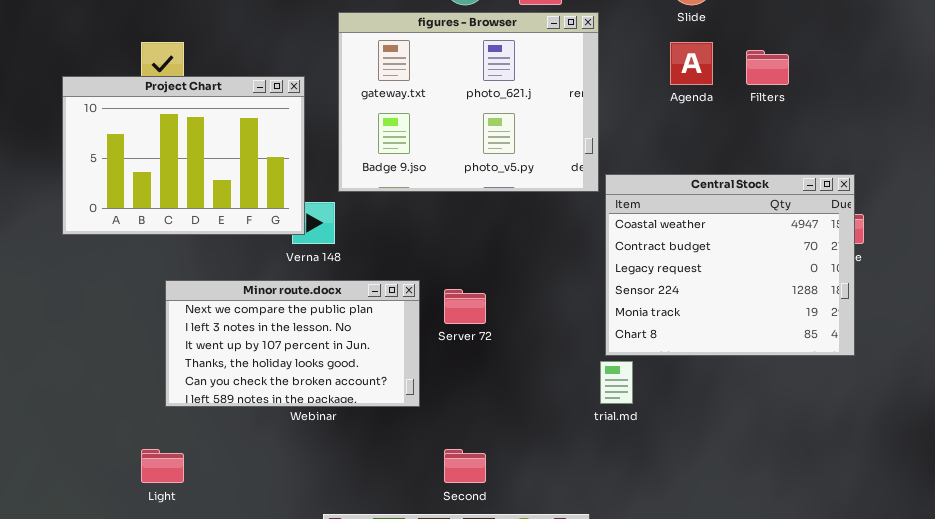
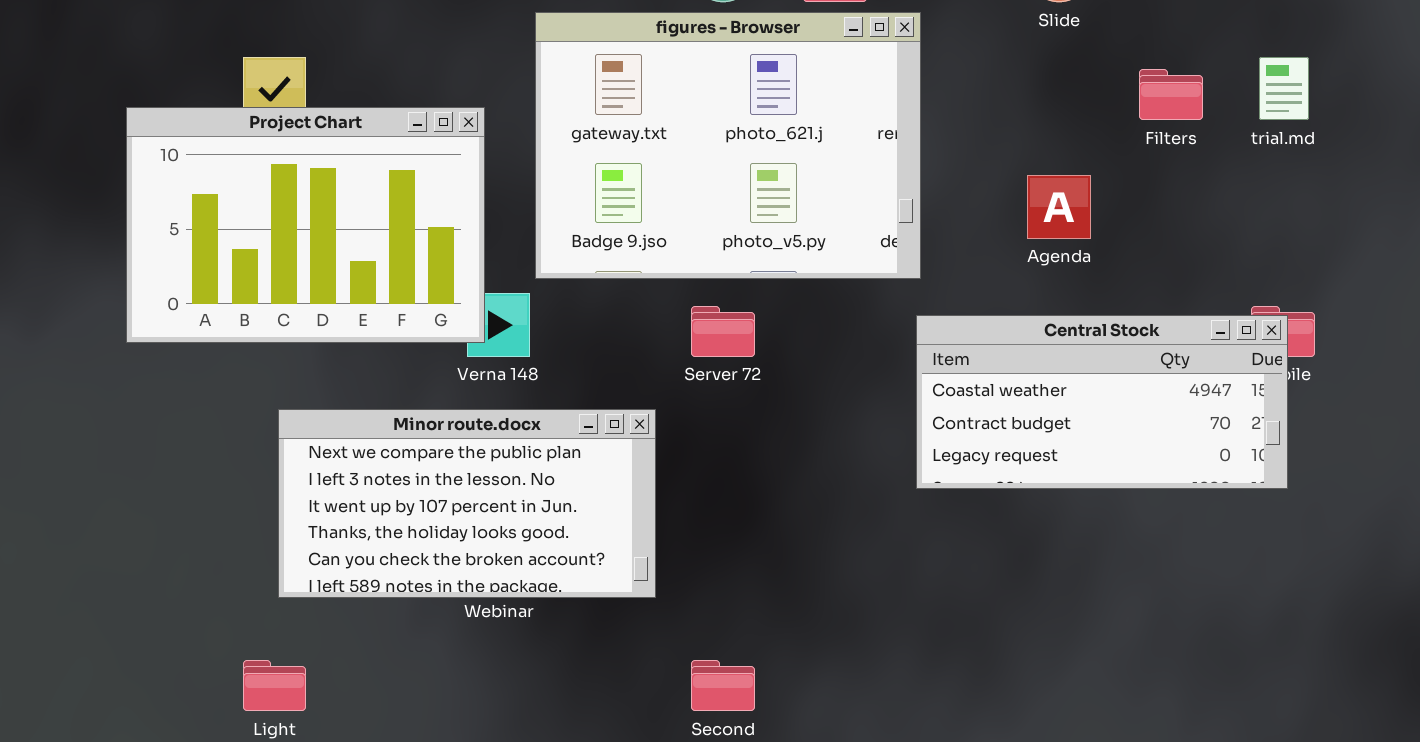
Agenda: [670,42,713,85] -> [1027,175,1091,239], moved
Central Stock: [605,174,855,356] -> [916,315,1288,489], moved, resized
Server 72: [444,289,486,324] -> [691,306,755,357], moved
trial.md: [600,361,633,404] -> [1259,57,1309,120], moved

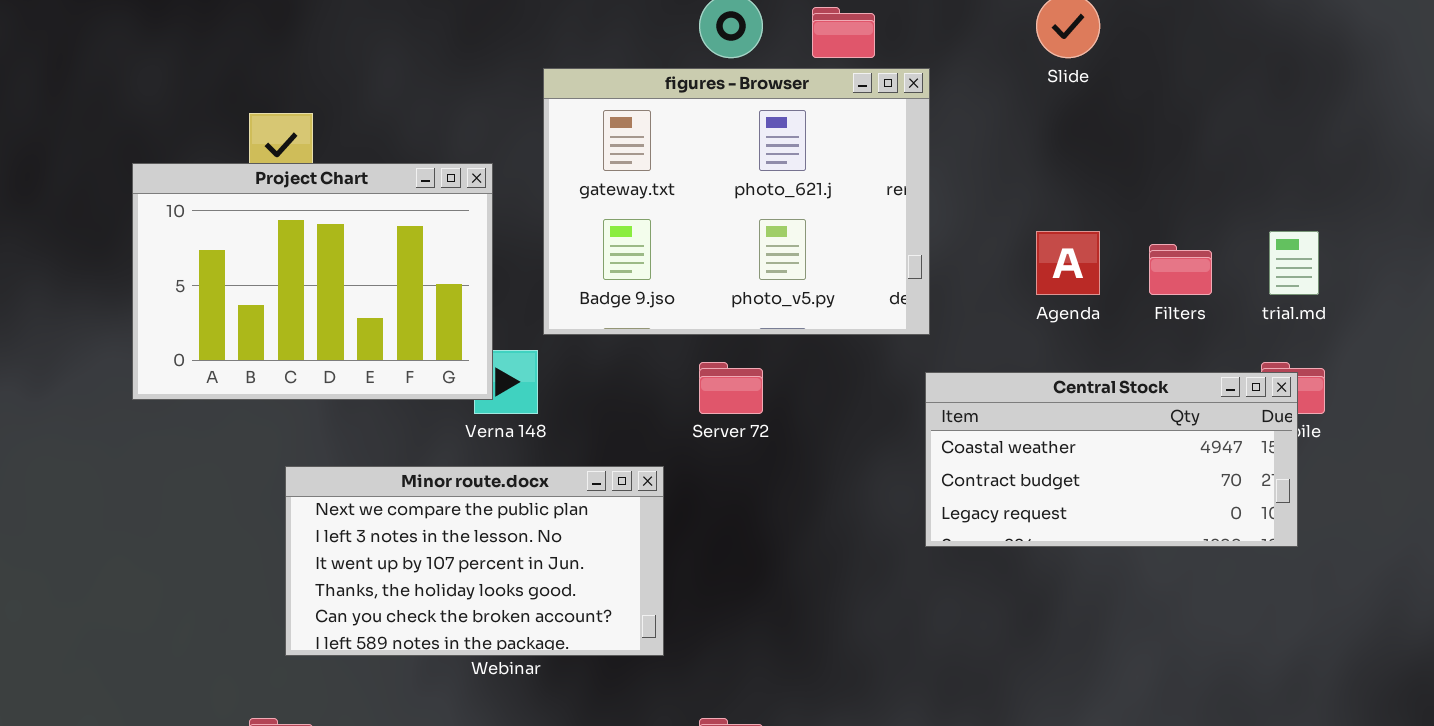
trial.md: [1259,57,1309,120] -> [1269,231,1319,295], moved
Filters: [1139,69,1203,120] -> [1149,244,1212,295], moved

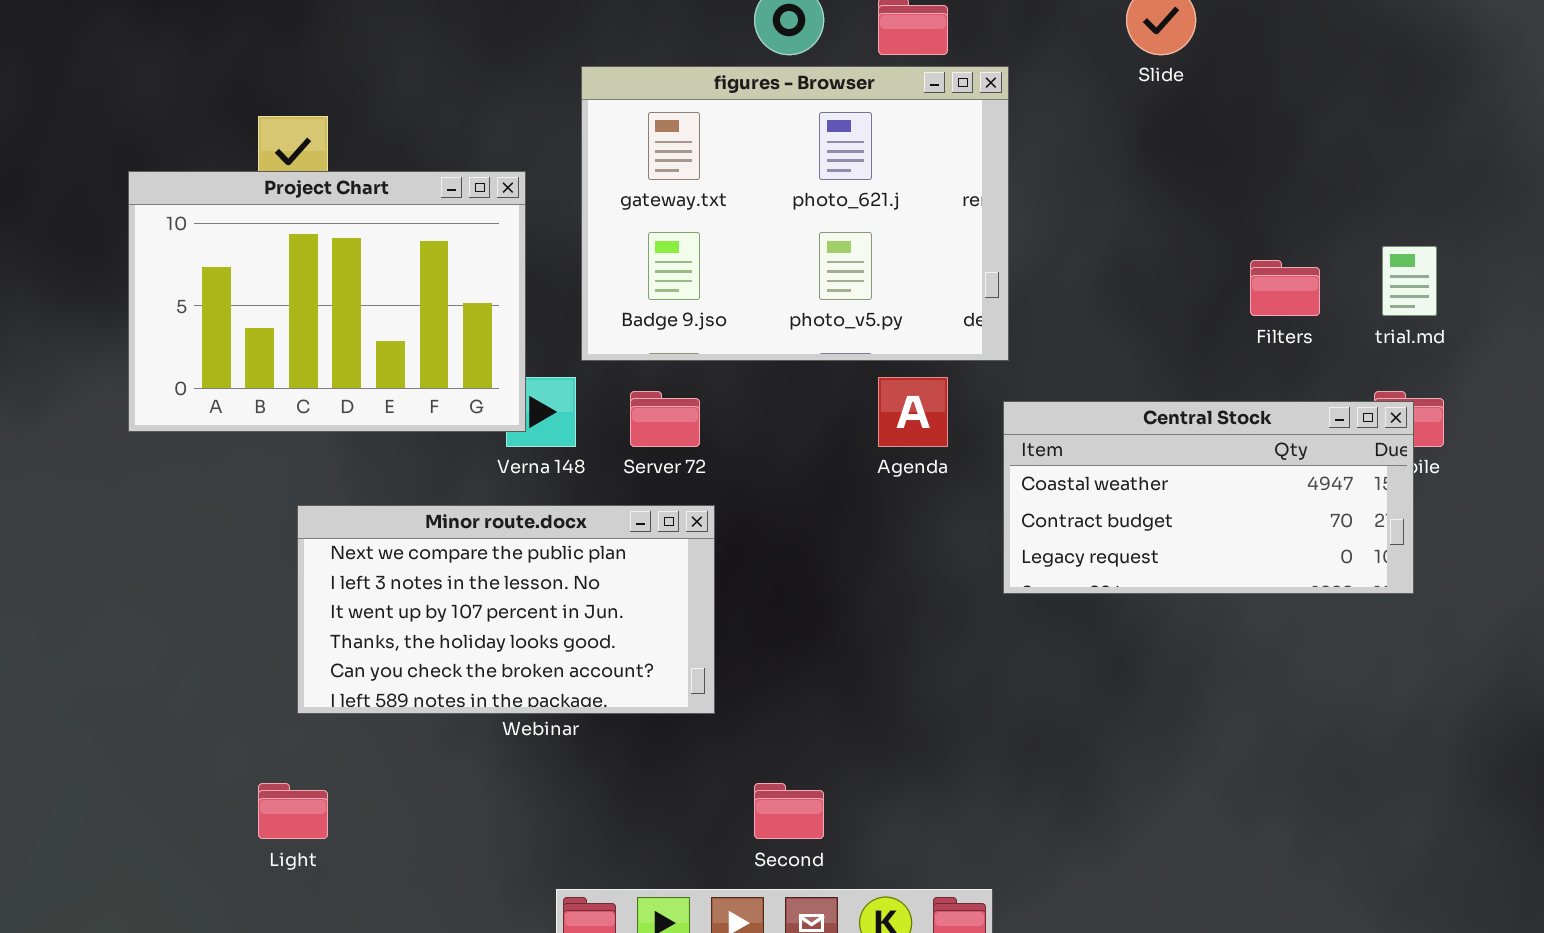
Agenda: [1036,231,1100,295] -> [878,377,948,447], moved
Server 72: [699,362,763,414] -> [630,391,700,447], moved

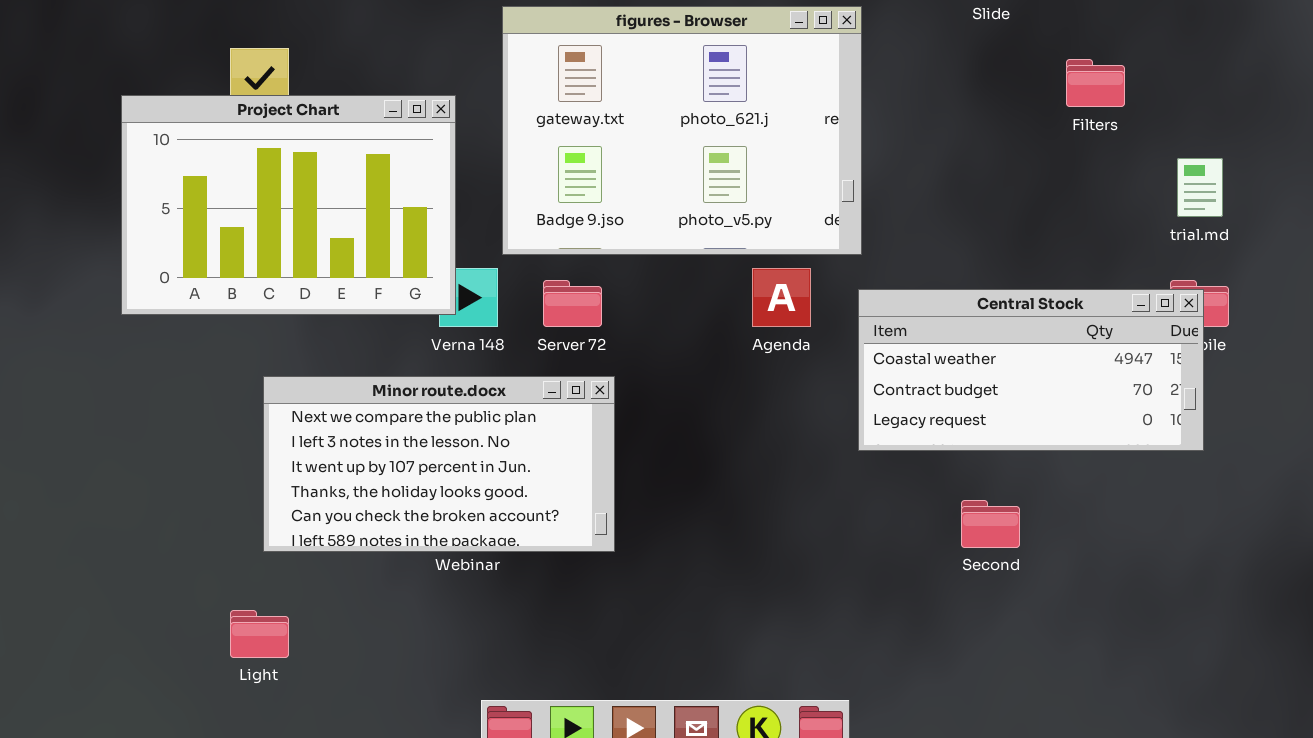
Filters: [1250,260,1320,316] -> [1066,59,1125,107], moved
Second: [754,783,824,839] -> [961,500,1020,548], moved

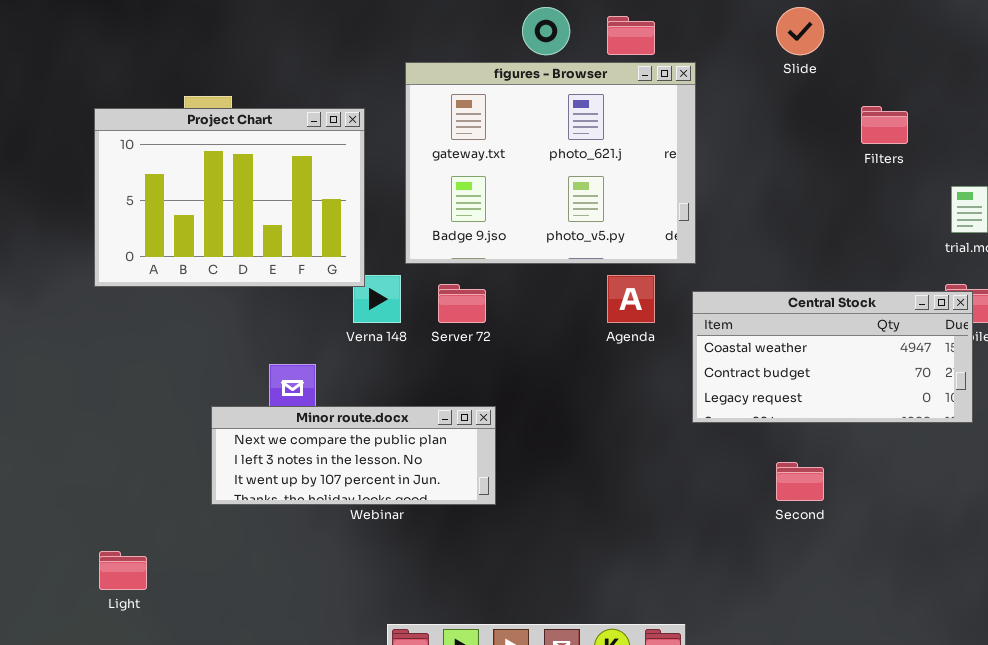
Project Chart: [121,95,456,315] -> [94,108,365,287], moved
Minor route.docx: [263,376,615,552] -> [211,406,496,505], resized
Light: [230,610,289,658] -> [99,551,147,590], moved

